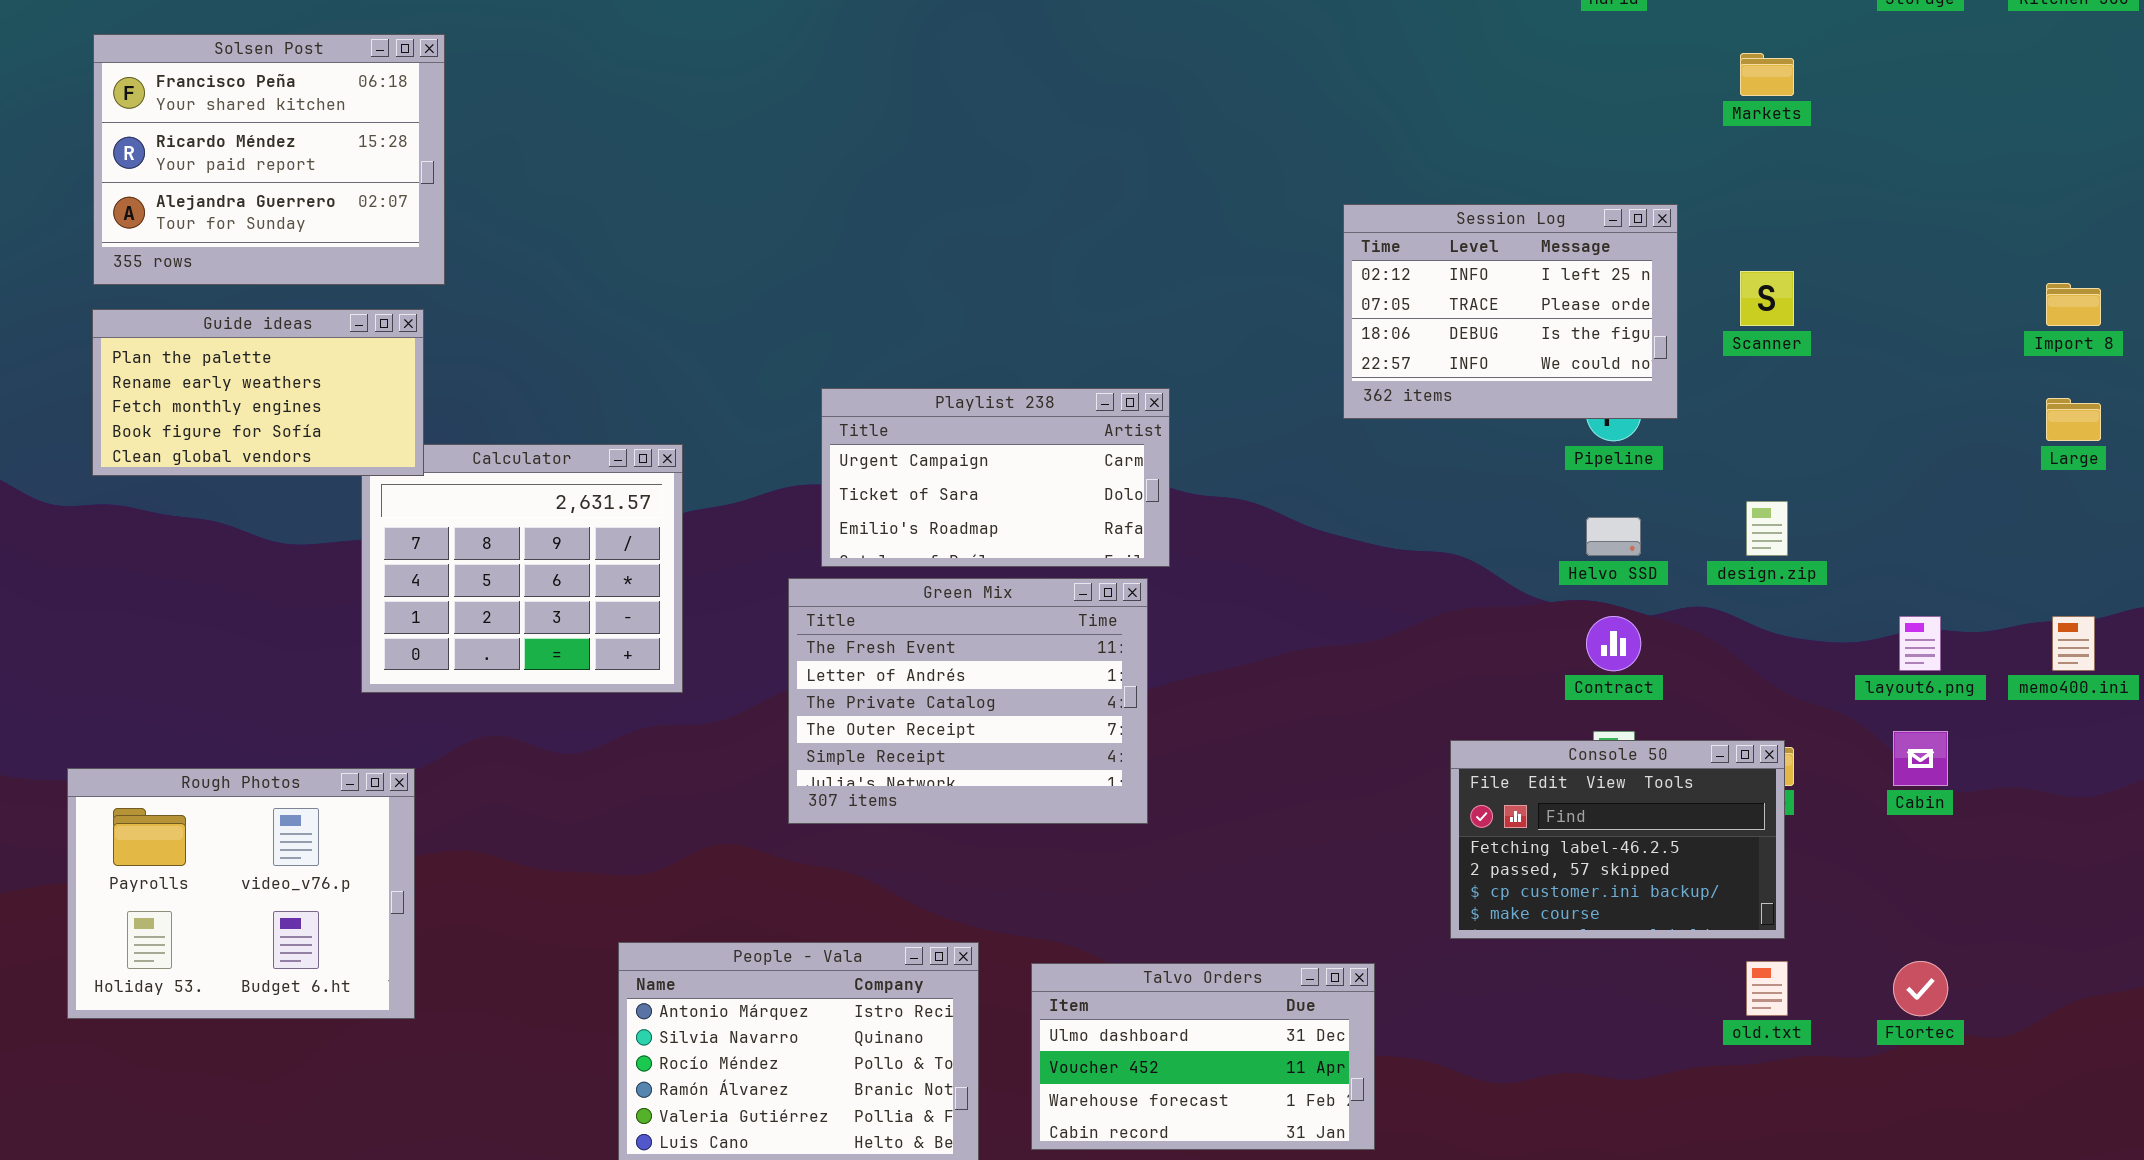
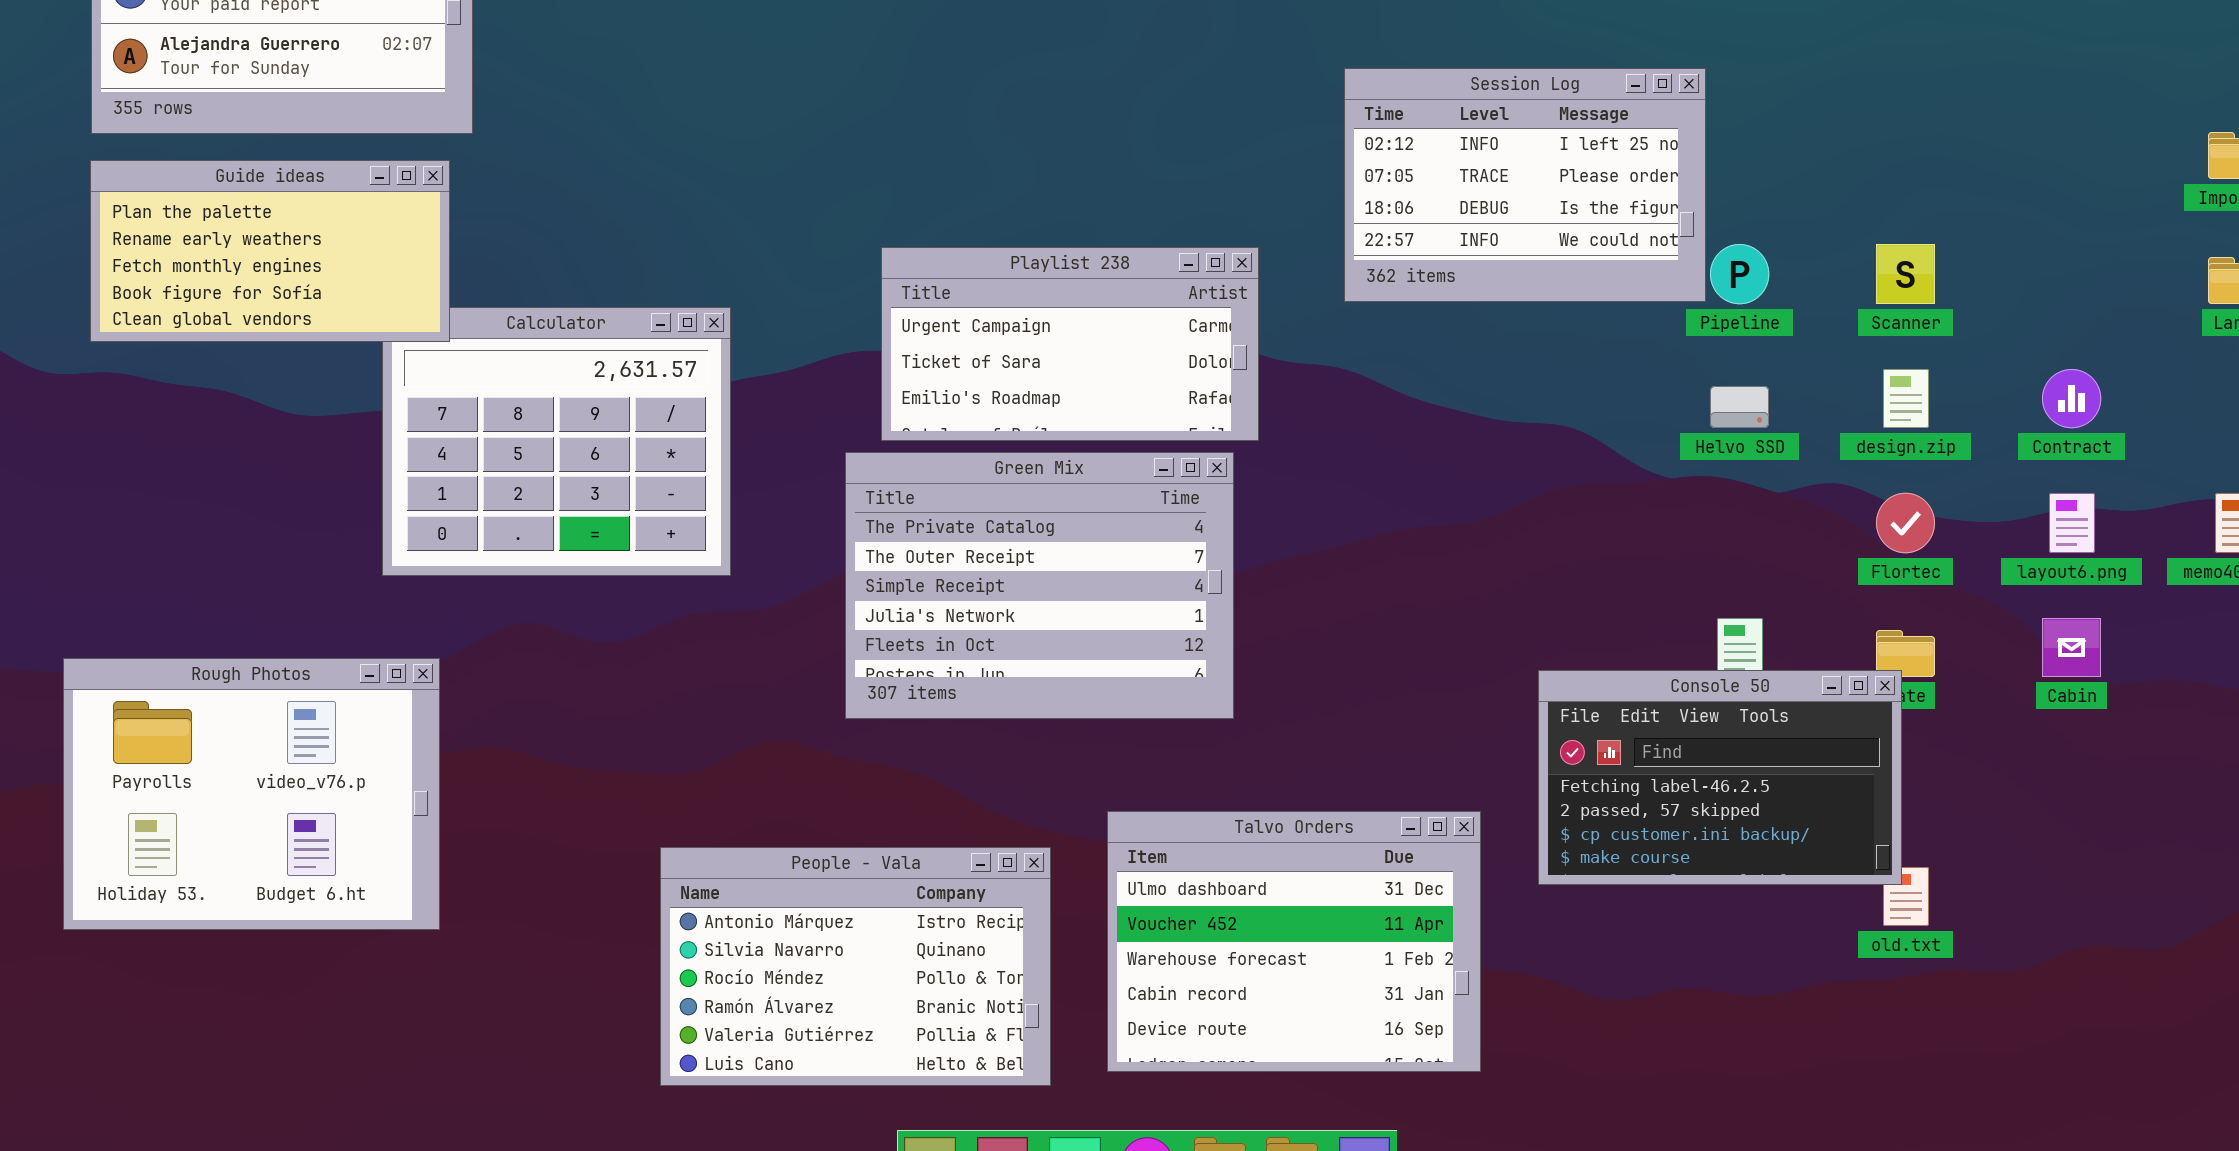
Session Log: [1343,204,1678,419] -> [1344,68,1706,302], moved
Scanner: [1740,271,1794,326] -> [1876,244,1935,304], moved
Green Mix: [788,578,1148,824] -> [845,452,1234,719], scrolled down 2 rows
Contract: [1586,616,1641,671] -> [2042,369,2101,428], moved
Console 50: [1450,740,1785,939] -> [1538,670,1902,885], moved
Flortec: [1893,961,1948,1016] -> [1876,493,1935,553], moved
Talvo Orders: [1031,963,1375,1150] -> [1107,811,1481,1072], resized

